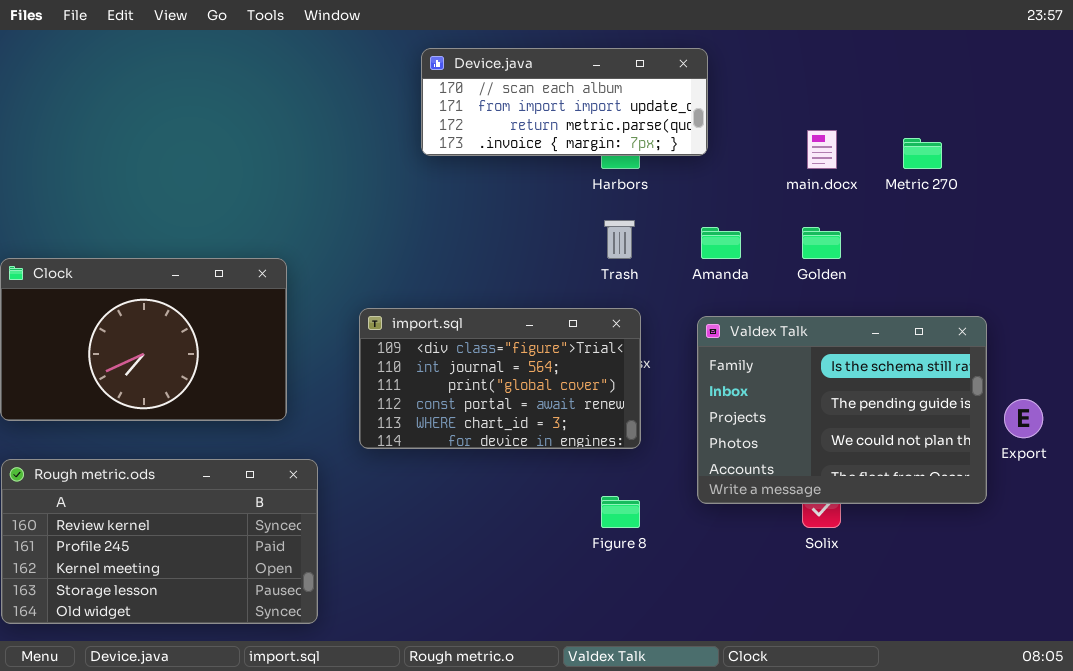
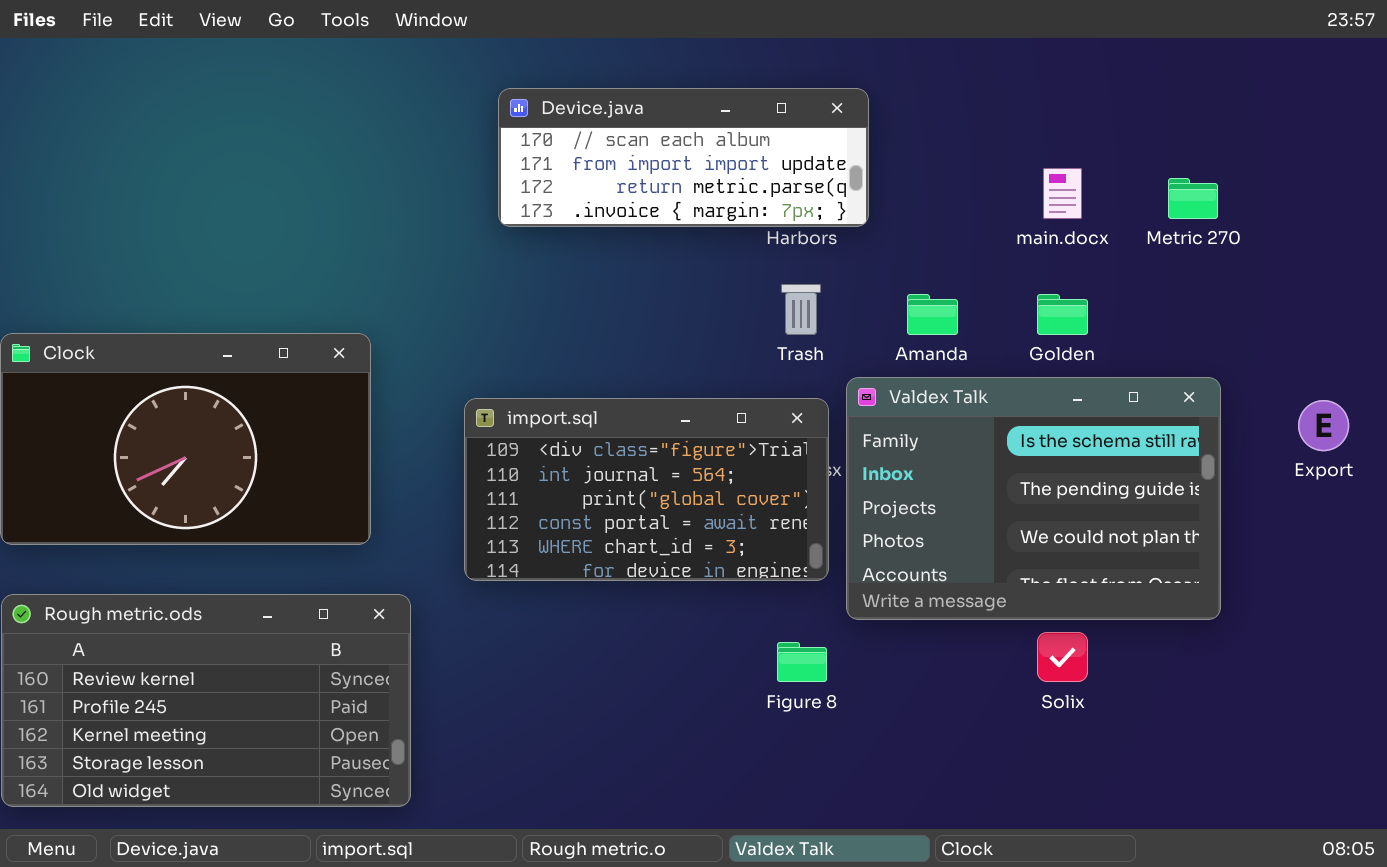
Device.java: [421,48,708,156] -> [498,88,869,227], moved
Valdex Talk: [697,316,987,504] -> [846,377,1221,620], moved
Export: [1004,399,1043,438] -> [1298,400,1349,451], moved

